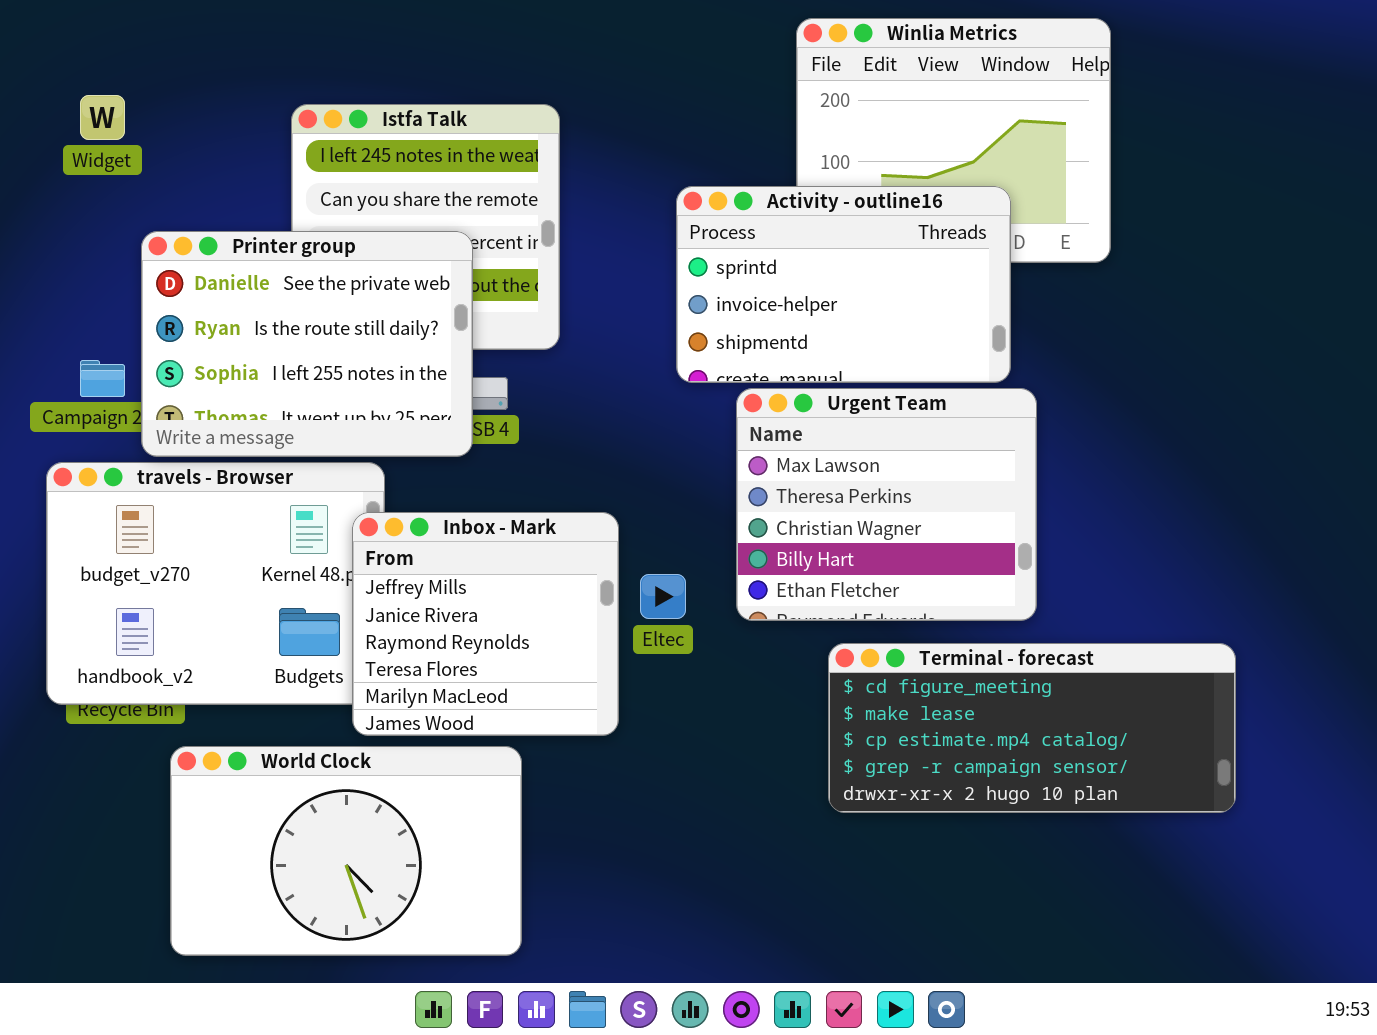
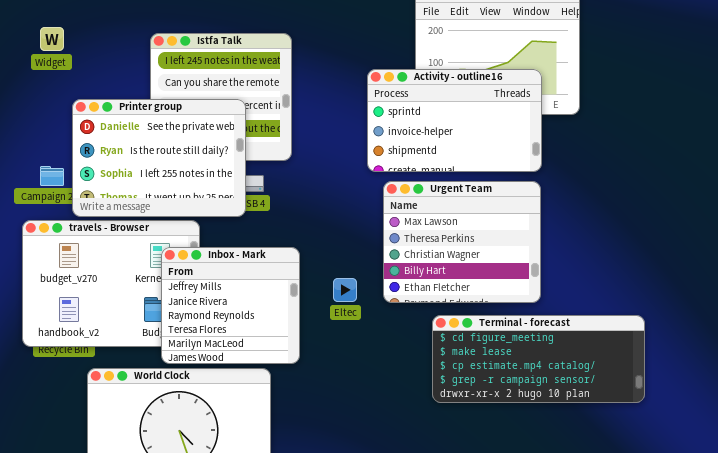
Activity - outline16: [676,186,1011,383] -> [367,69,542,172], moved
Inbox - Mark: [352,512,619,736] -> [161,247,300,364], moved

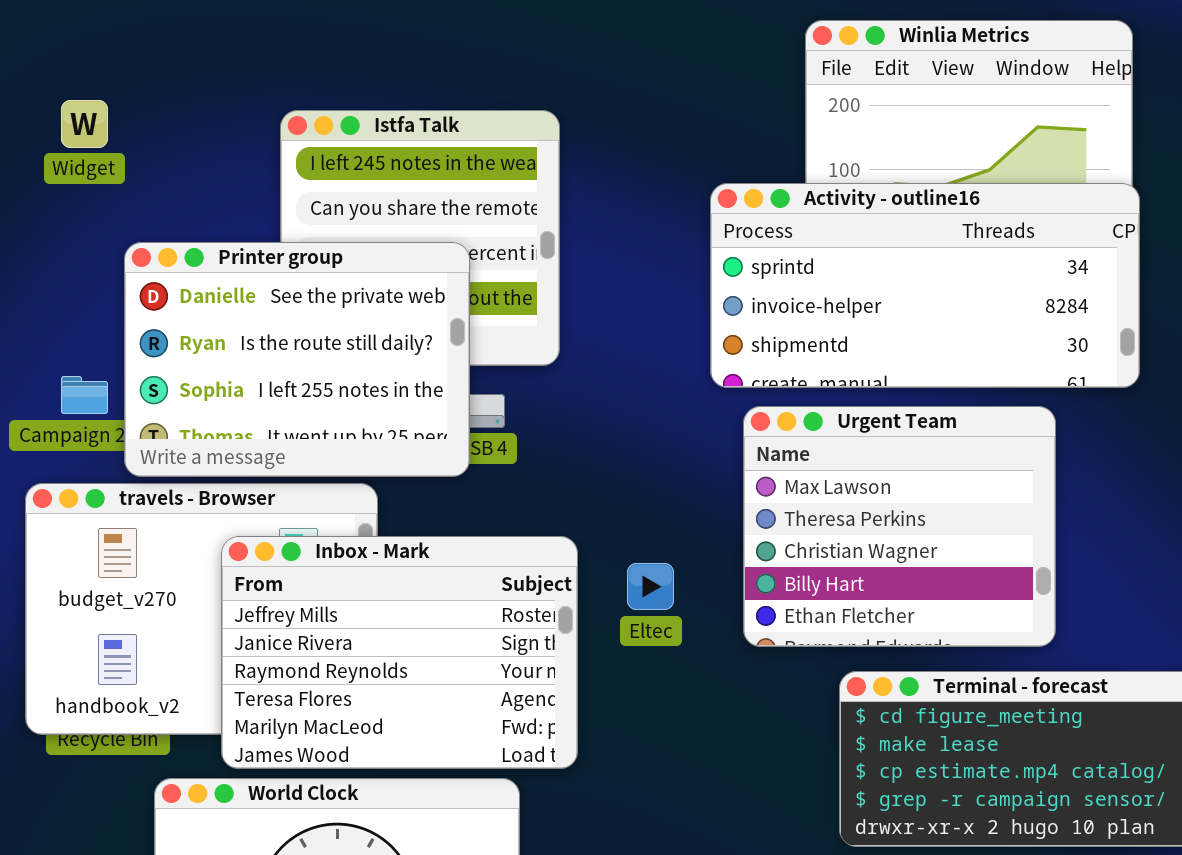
Activity - outline16: [367,69,542,172] -> [710,183,1140,388], resized
Inbox - Mark: [161,247,300,364] -> [221,536,578,769], resized
Eltec: [333,278,357,302] -> [627,563,674,610], moved

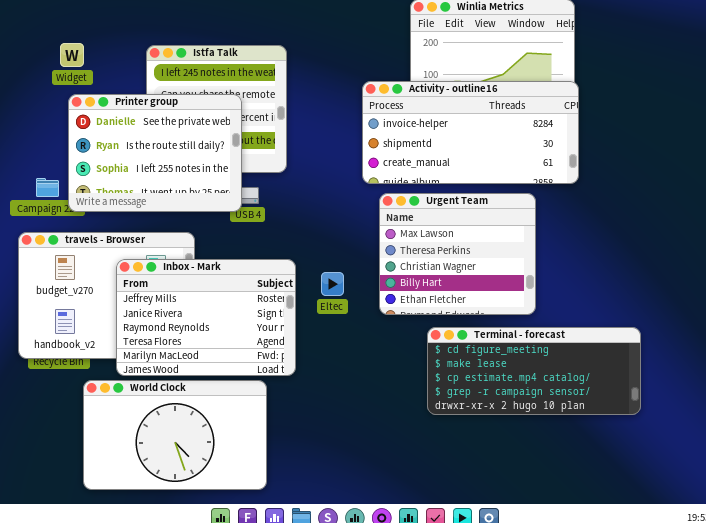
Widget: [61,100,108,148] -> [60,43,84,67], moved
Activity - outline16: [710,183,1140,388] -> [362,81,579,184], scrolled down 1 row
Printer group: [124,242,470,477] -> [68,94,242,212], moved

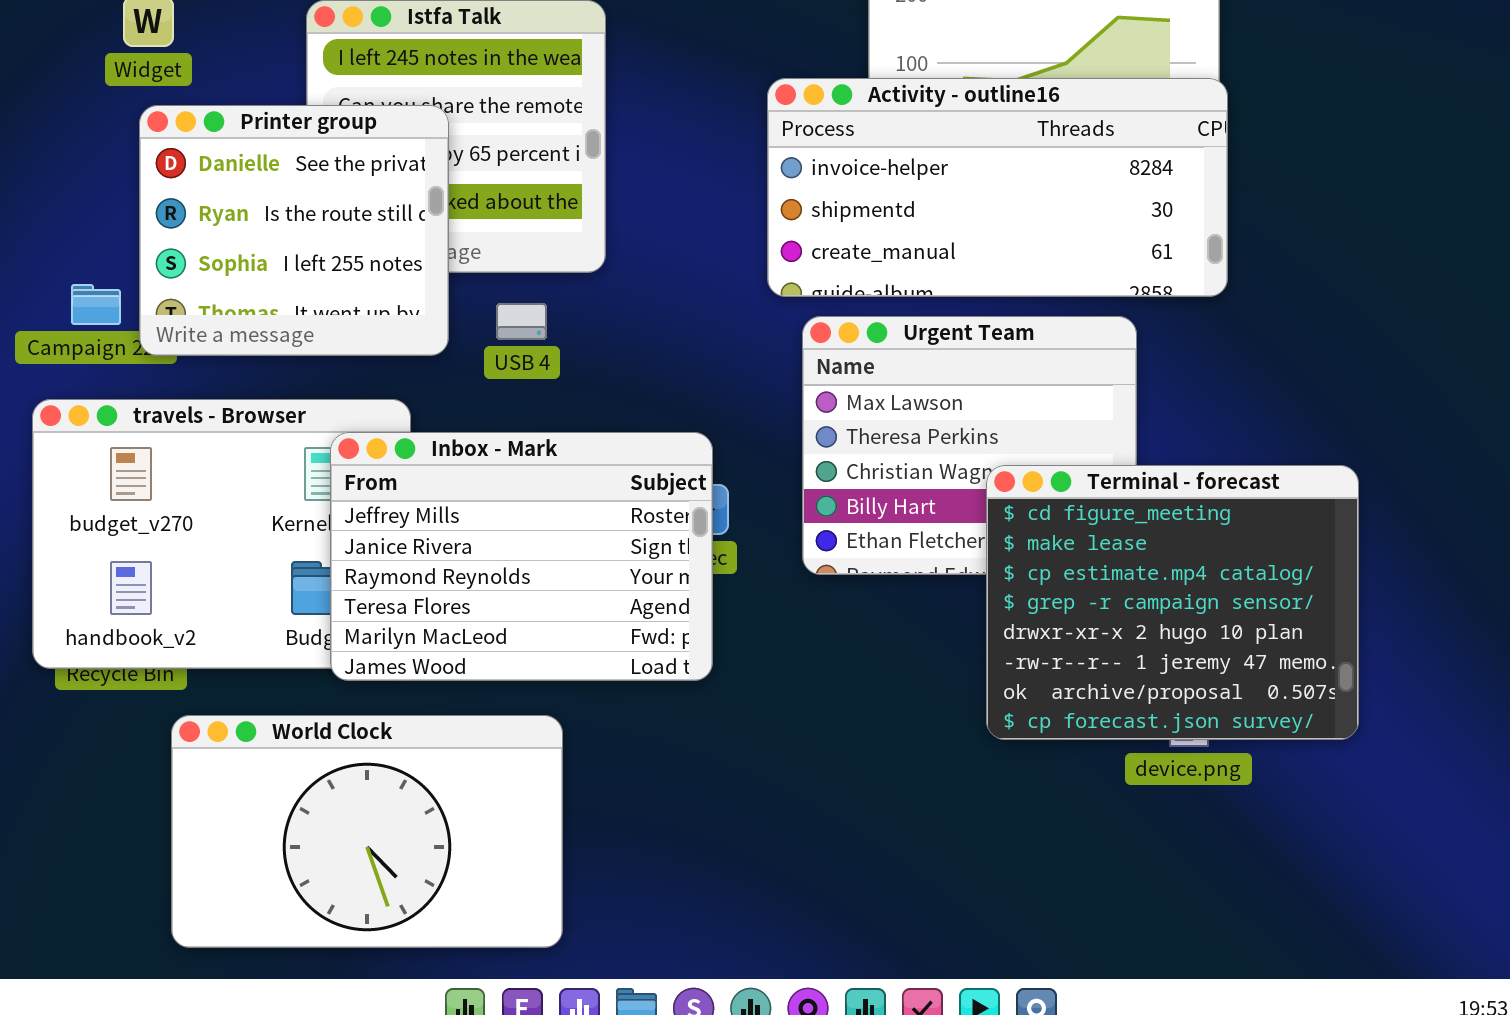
Printer group: [68,94,242,212] -> [139,105,449,356], resized
Inbox - Mark: [116,259,296,376] -> [330,432,713,681], moved
Terminal - forecast: [427,327,641,415] -> [986,465,1359,740], moved, resized

